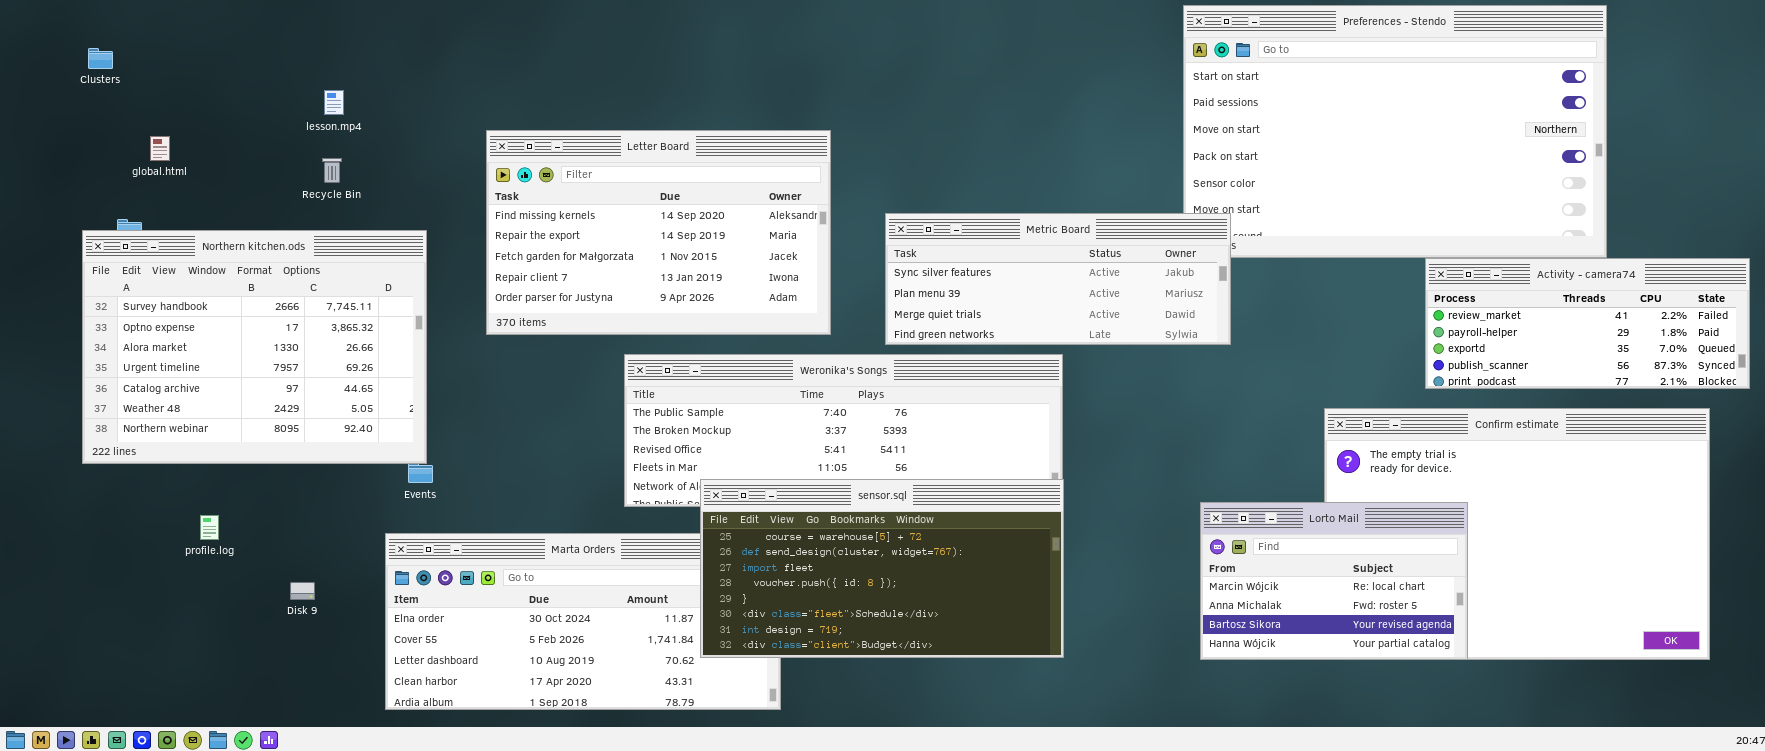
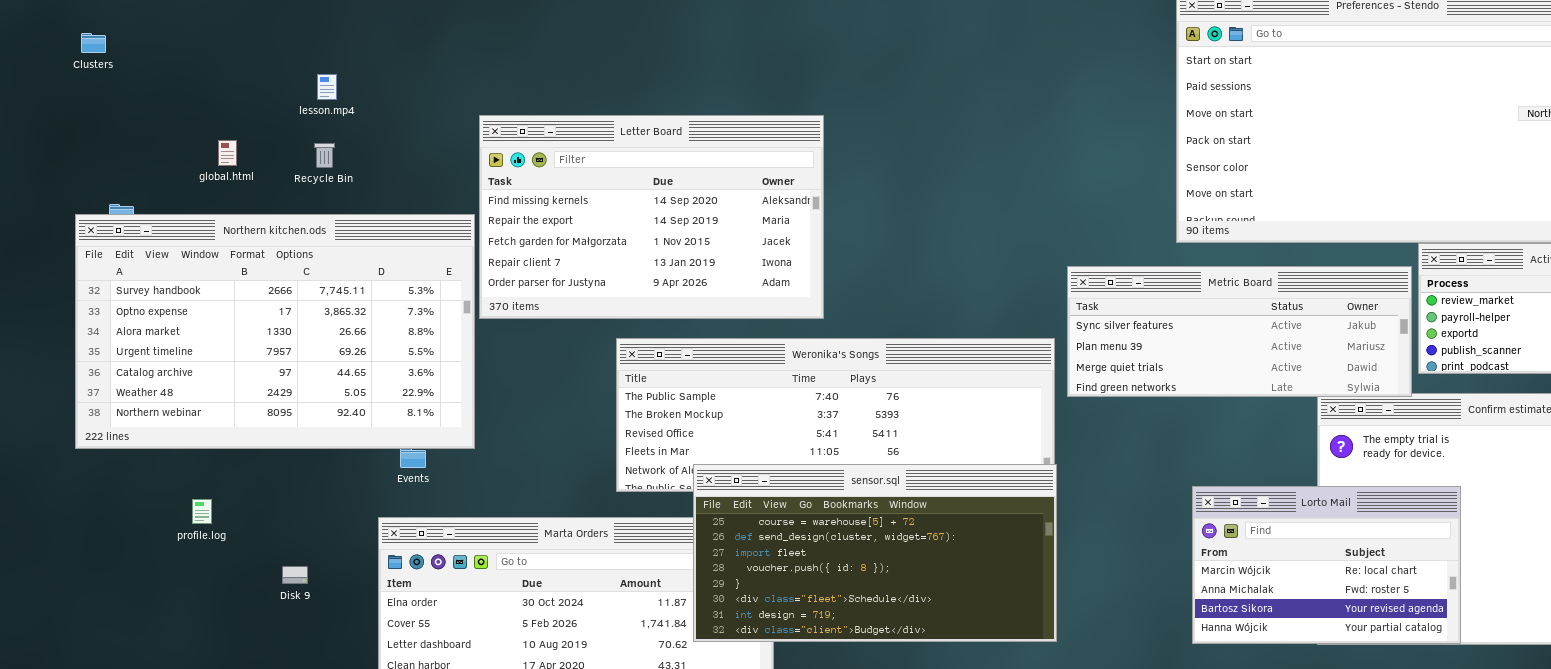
global.html: [150,136,170,161] -> [218,140,237,166], moved
Metric Board: [885,213,1231,345] -> [1067,266,1412,397], moved
Northern kitchen.ods: [82,230,427,464] -> [75,214,475,449], resized

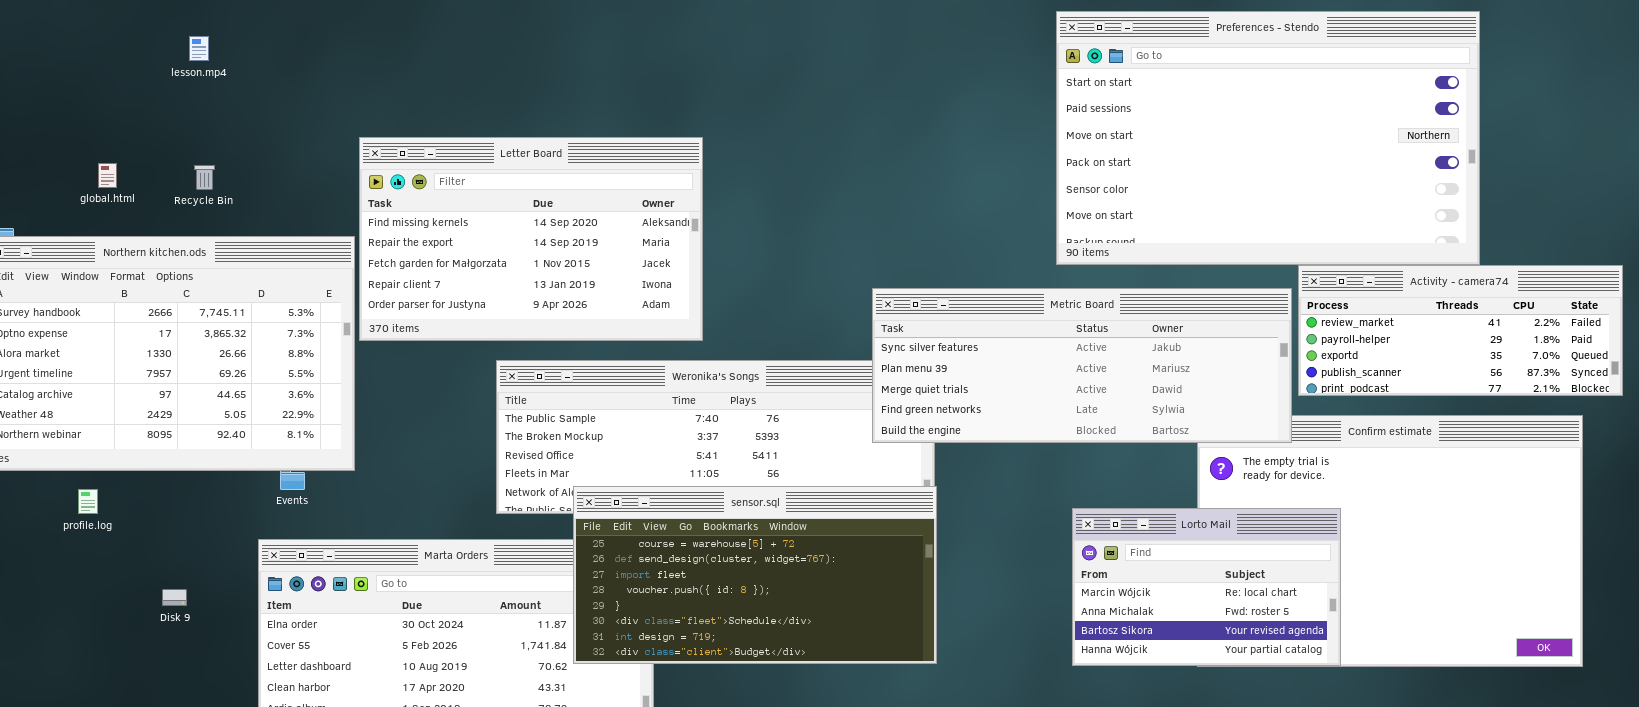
lesson.mp4: [317,74,337,100] -> [189,36,209,61], moved
Metric Board: [1067,266,1412,397] -> [872,288,1292,443], resized
profile.log: [192,499,212,524] -> [78,489,98,514], moved

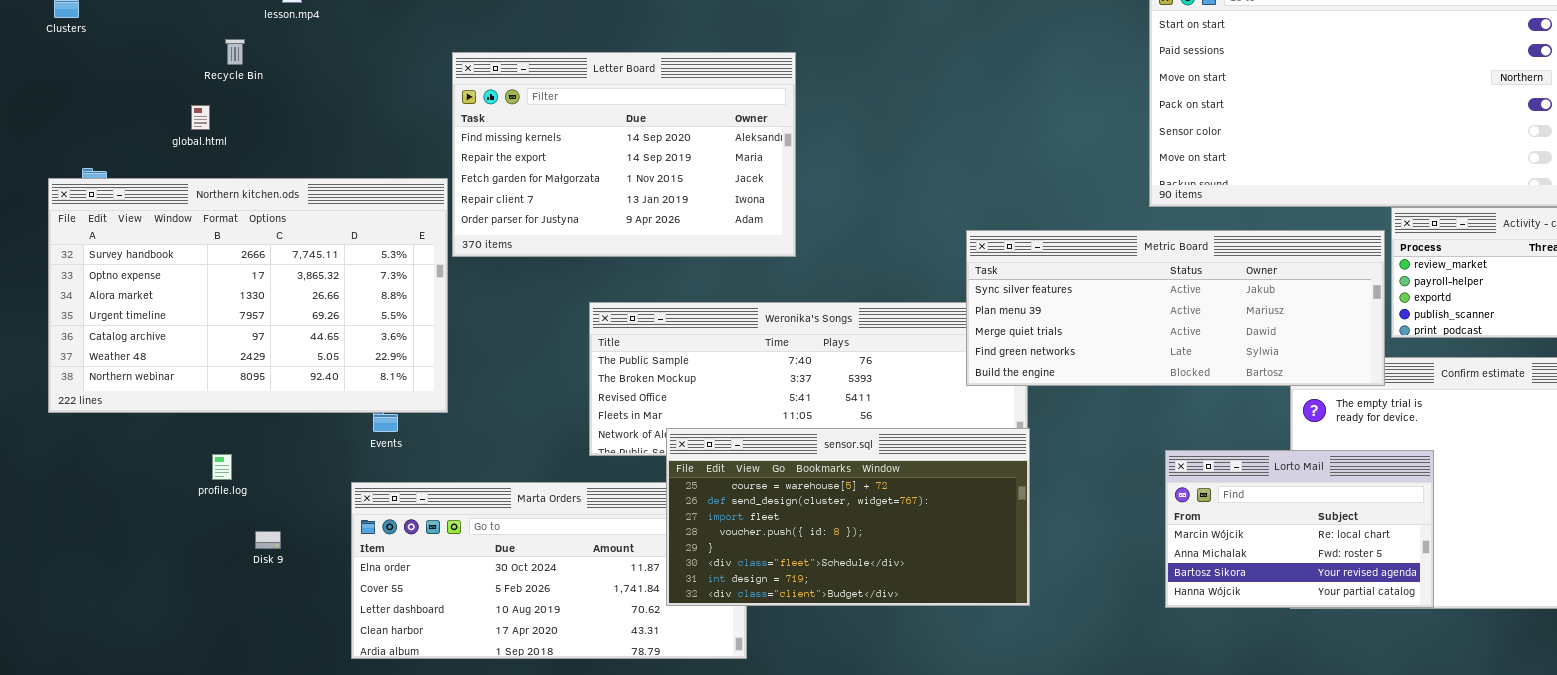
Letter Board: [359,137,703,341] -> [452,52,796,257], moved
Recycle Bin: [194,165,215,190] -> [225,39,245,65], moved
profile.log: [78,489,98,514] -> [212,454,232,480], moved

